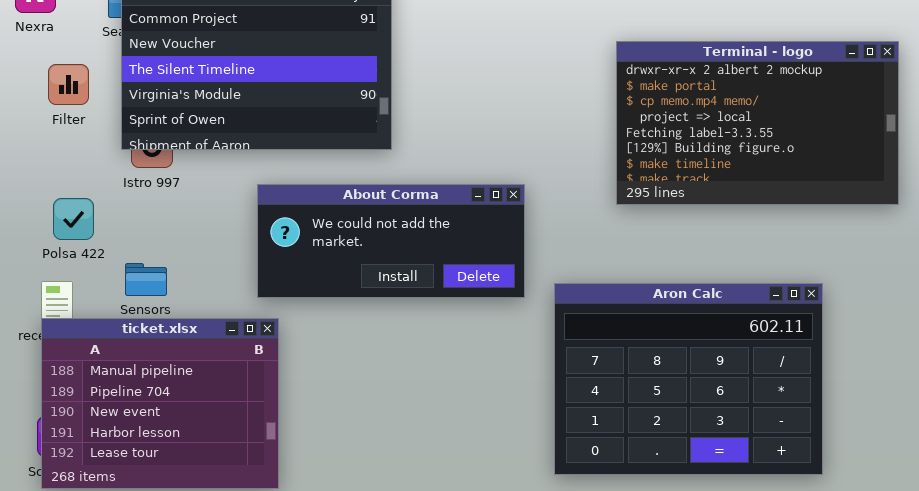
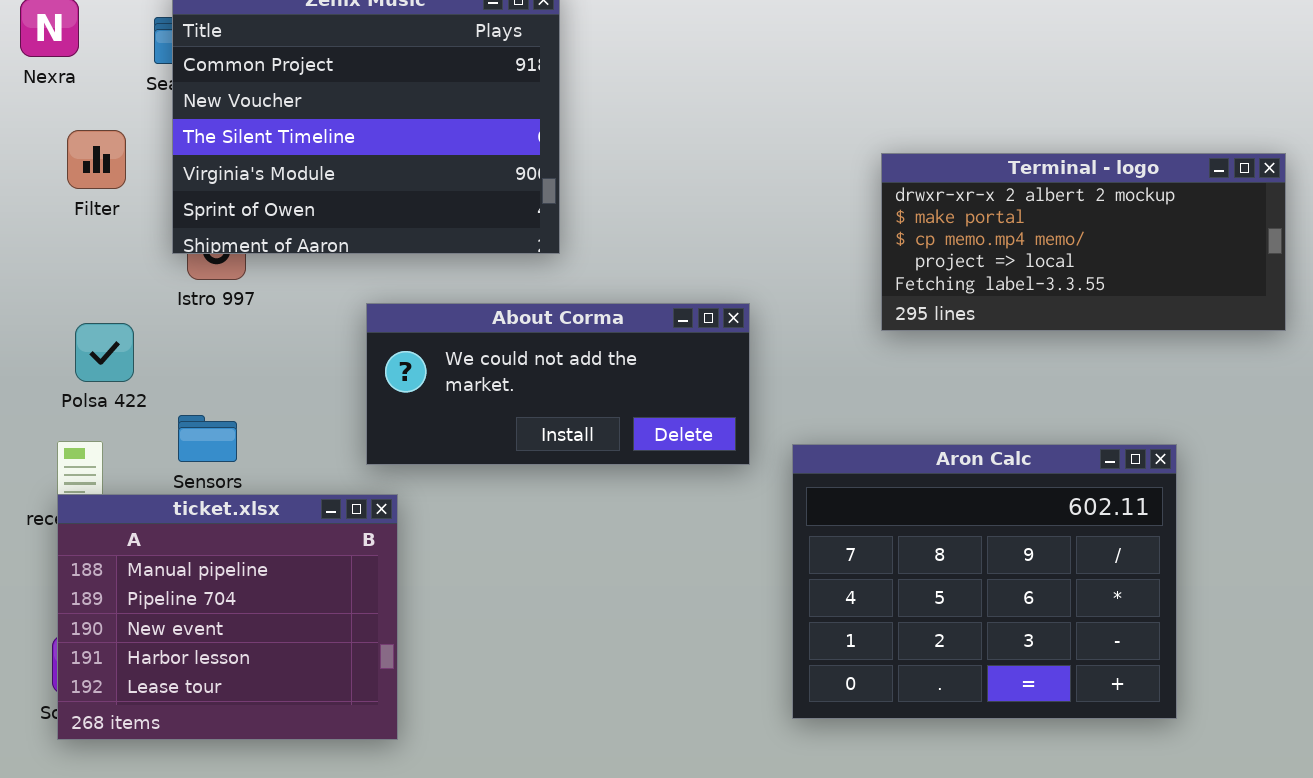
Terminal - logo: [616,41,899,205] -> [881,153,1286,331], resized

